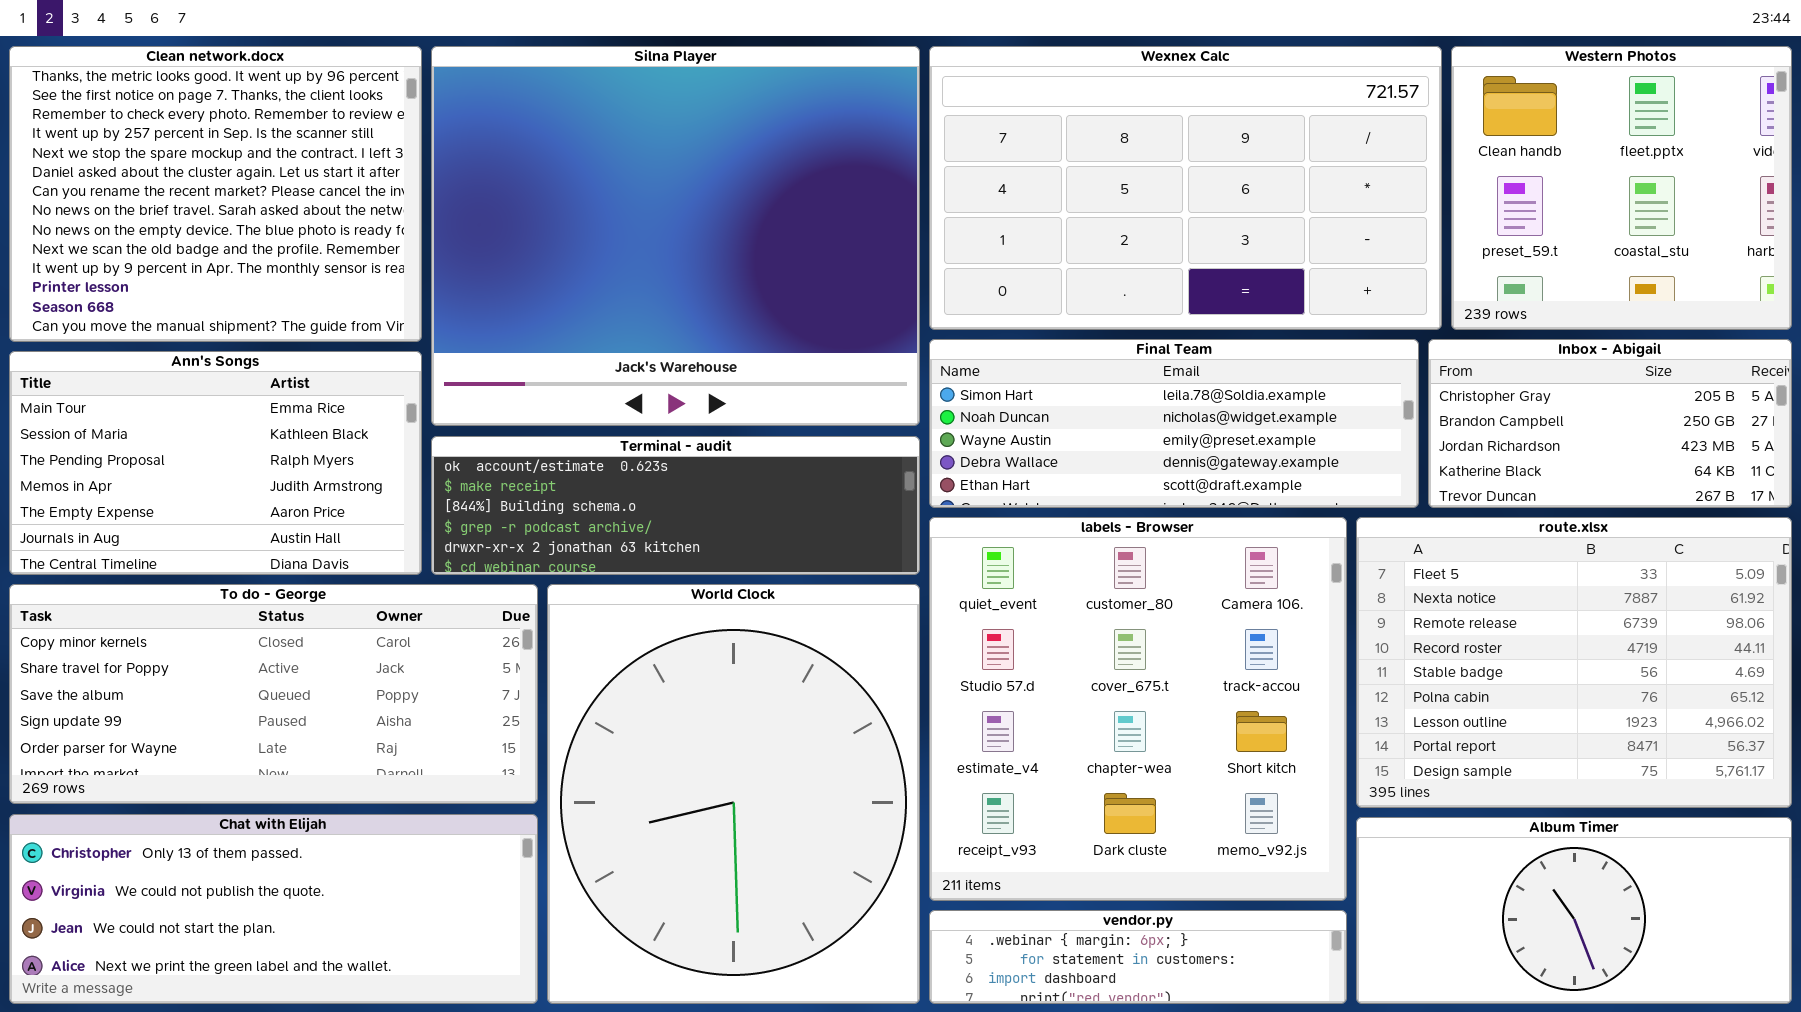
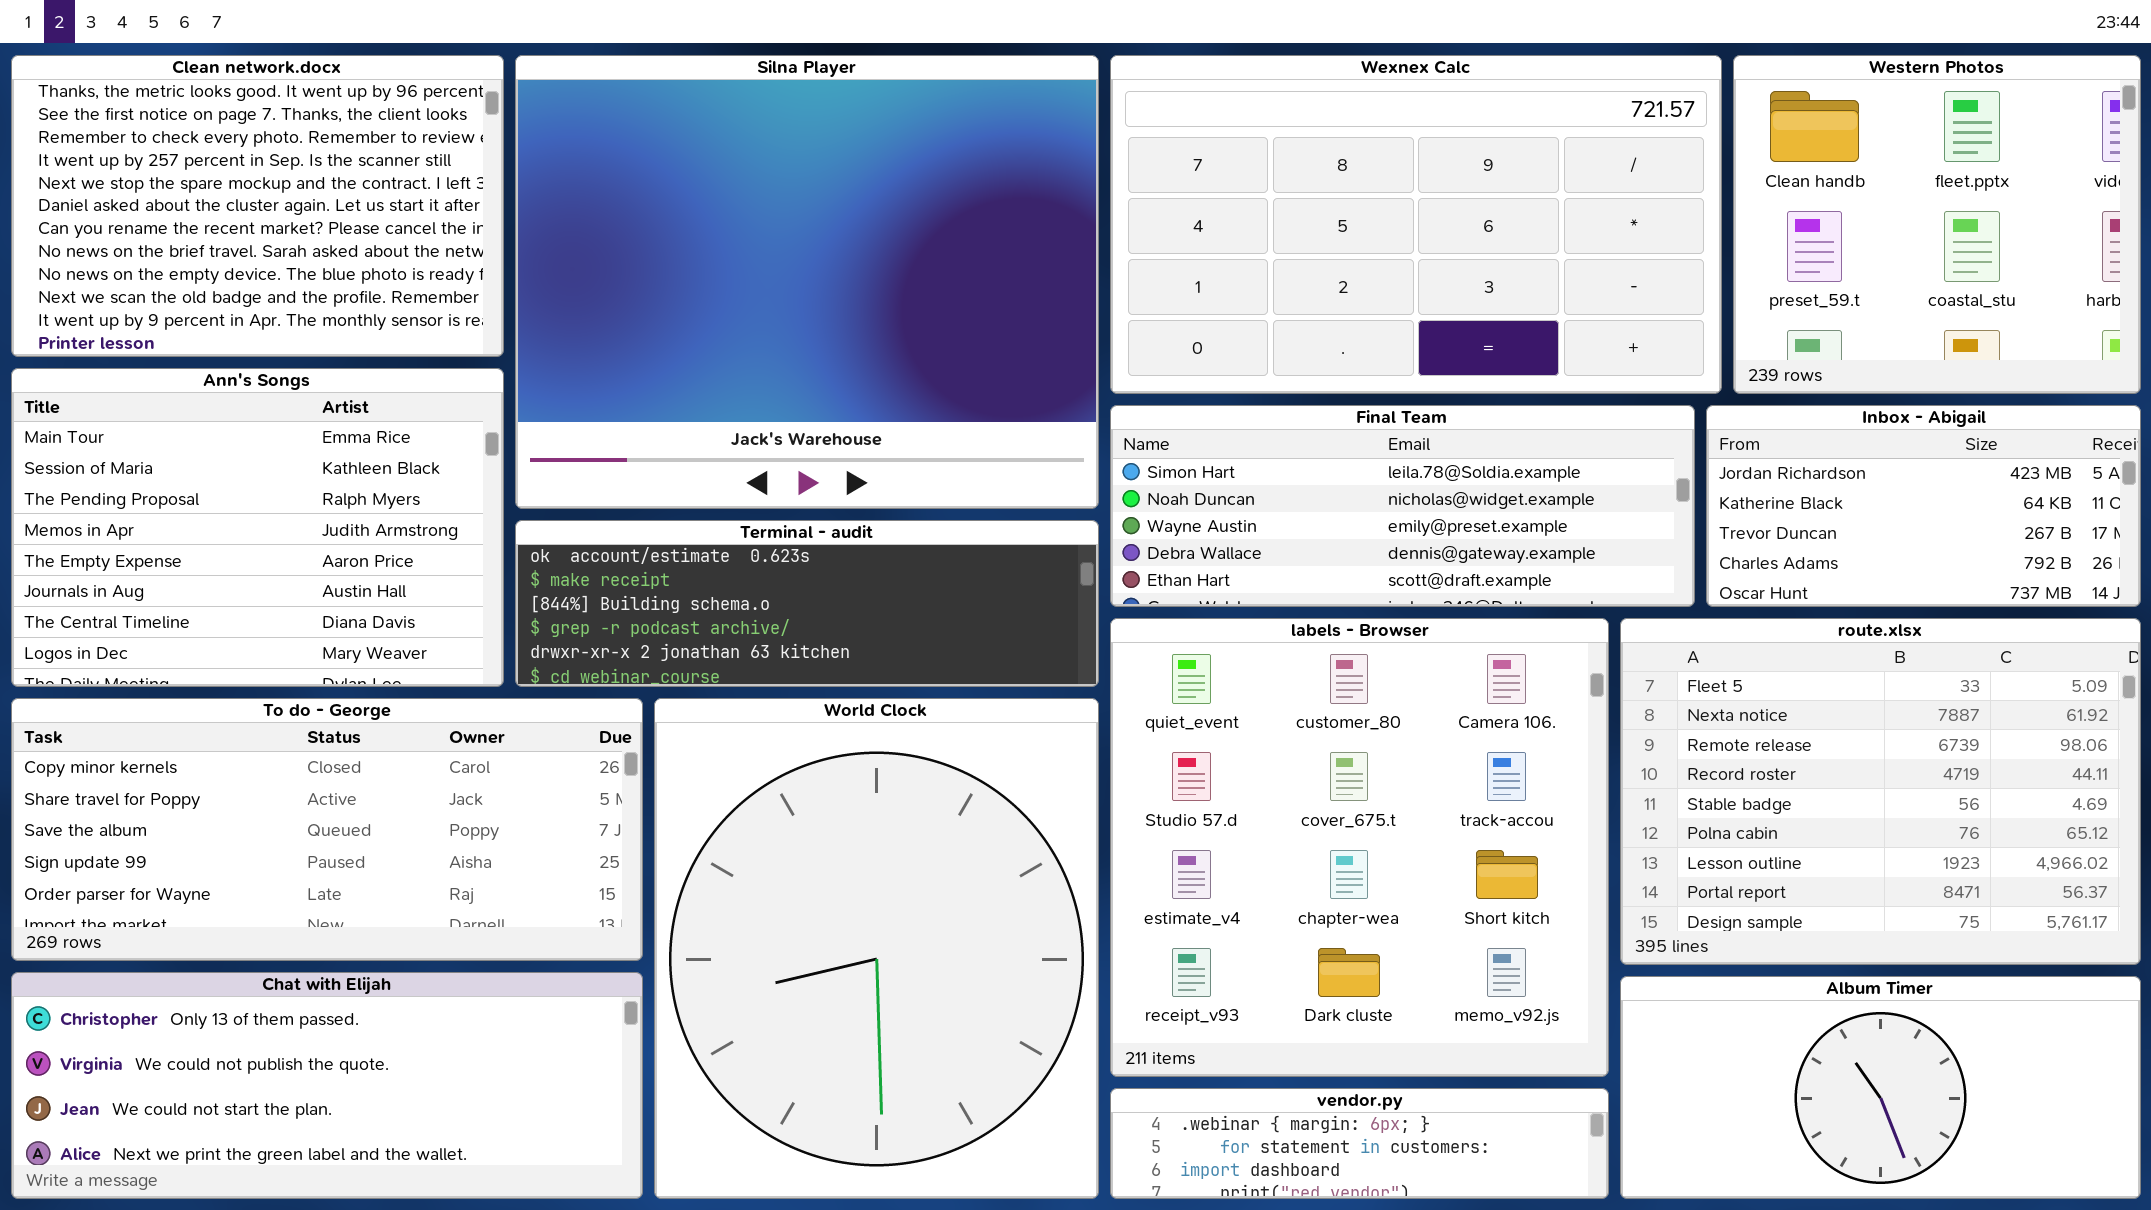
Clean network.docx: [9,46,422,342] -> [11,55,504,357], resized
Inbox - Abigail: [1428,339,1792,508] -> [1706,405,2141,607], scrolled down 2 rows
Ann's Songs: [9,351,422,575] -> [11,368,504,687], resized

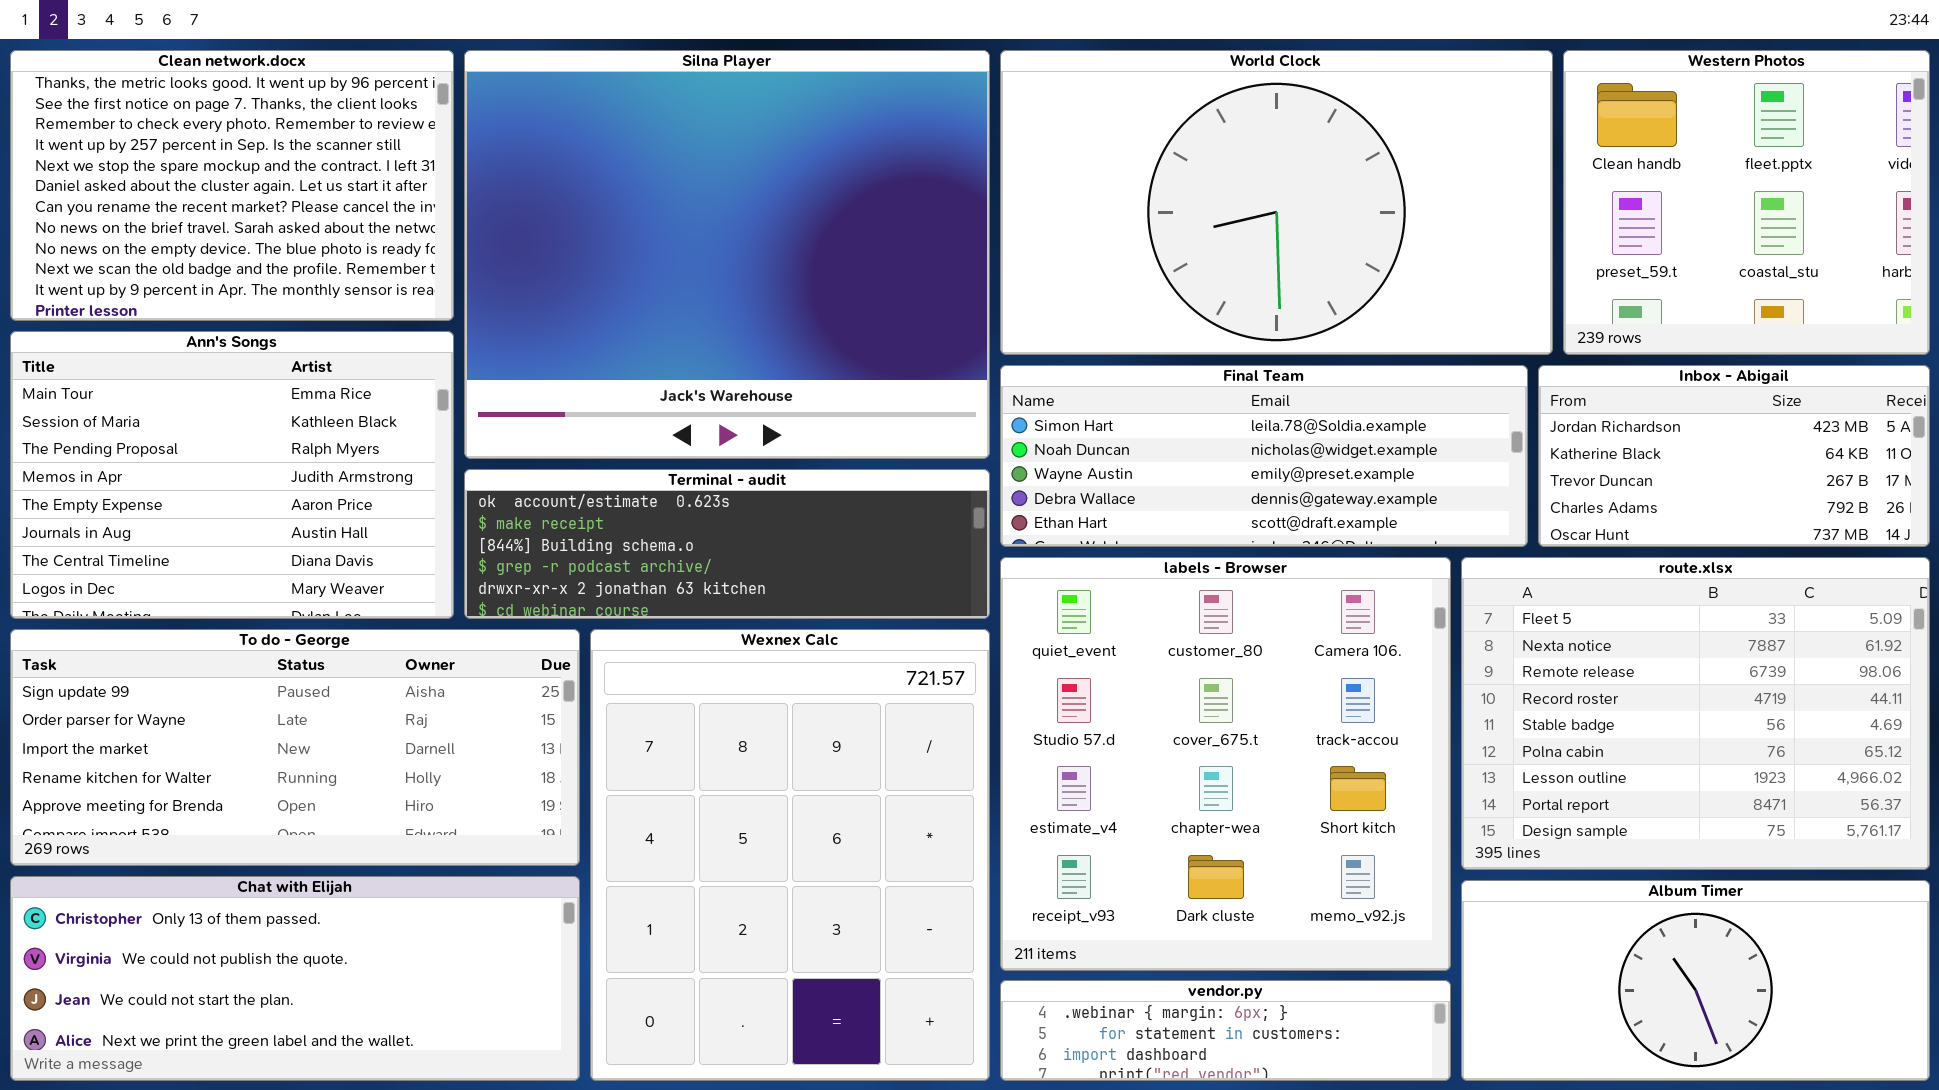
Wexnex Calc: [1110,55,1722,394] -> [590,629,990,1081], moved, resized
To do - George: [11,698,643,961] -> [10,629,580,866], scrolled down 3 rows
World Clock: [654,698,1099,1199] -> [1000,50,1553,355], moved, resized

